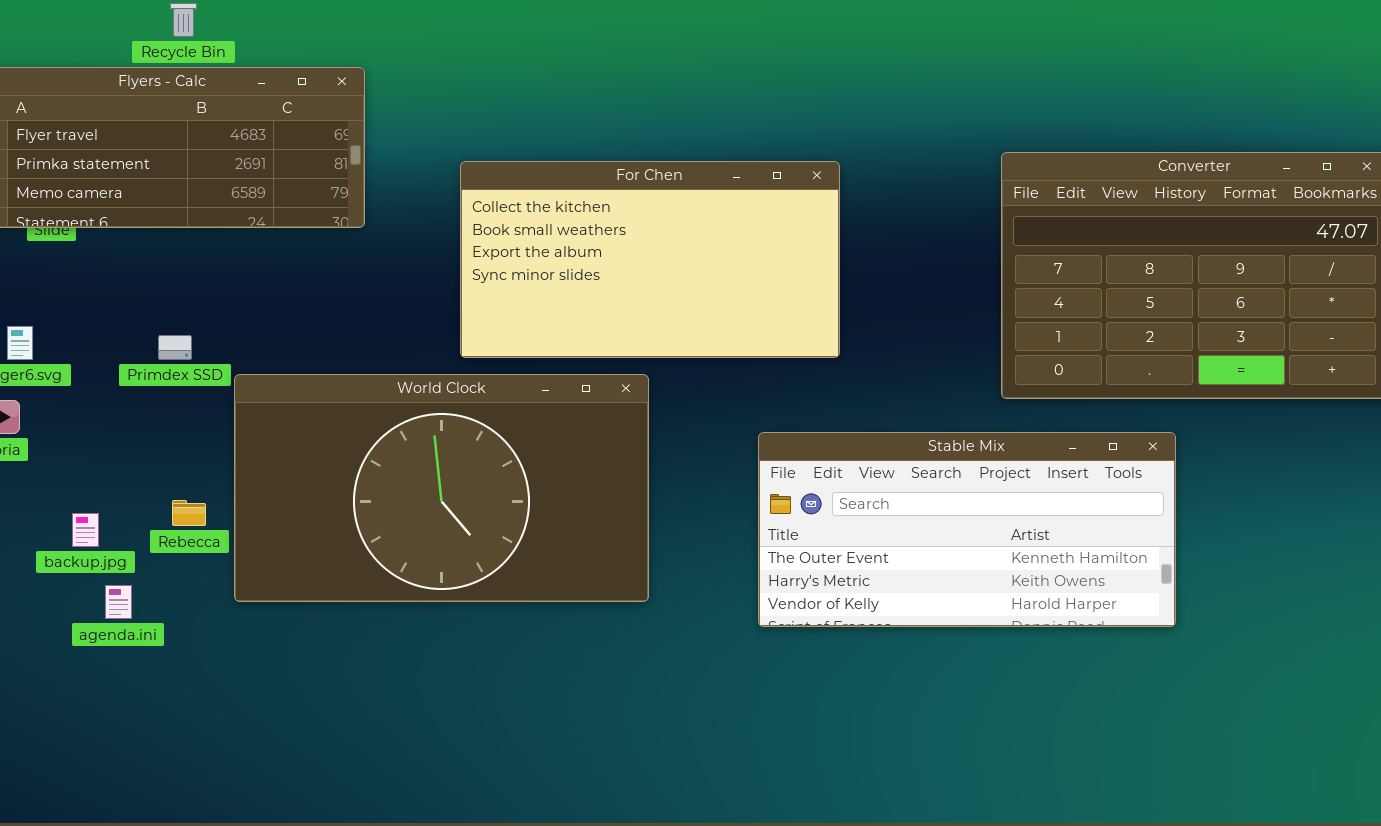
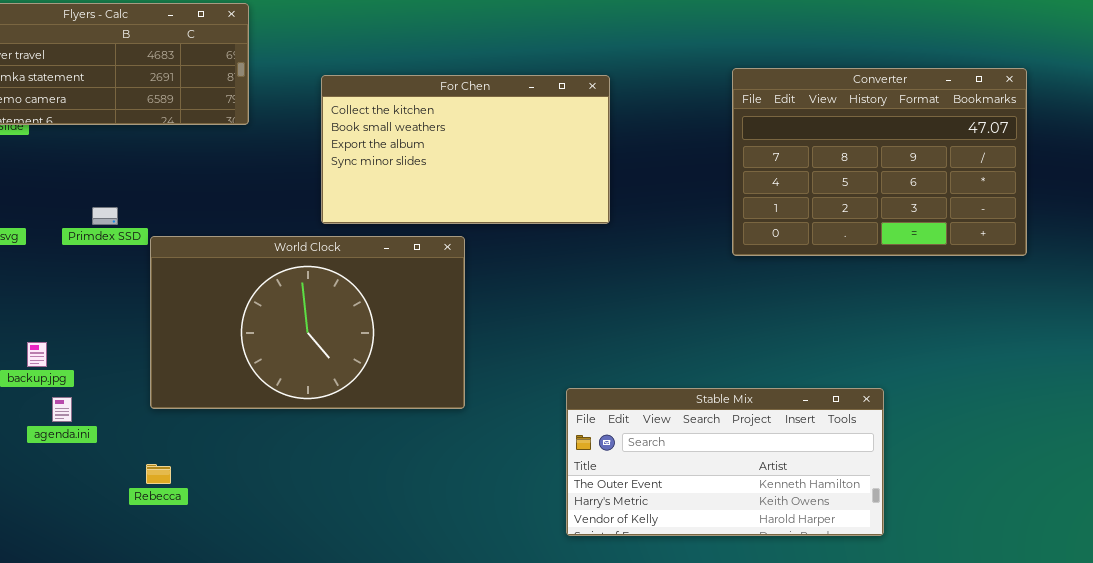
Stable Mix: [758,432,1176,627] -> [566,388,884,536], moved
Rebecca: [172,500,206,526] -> [146,464,171,484], moved

